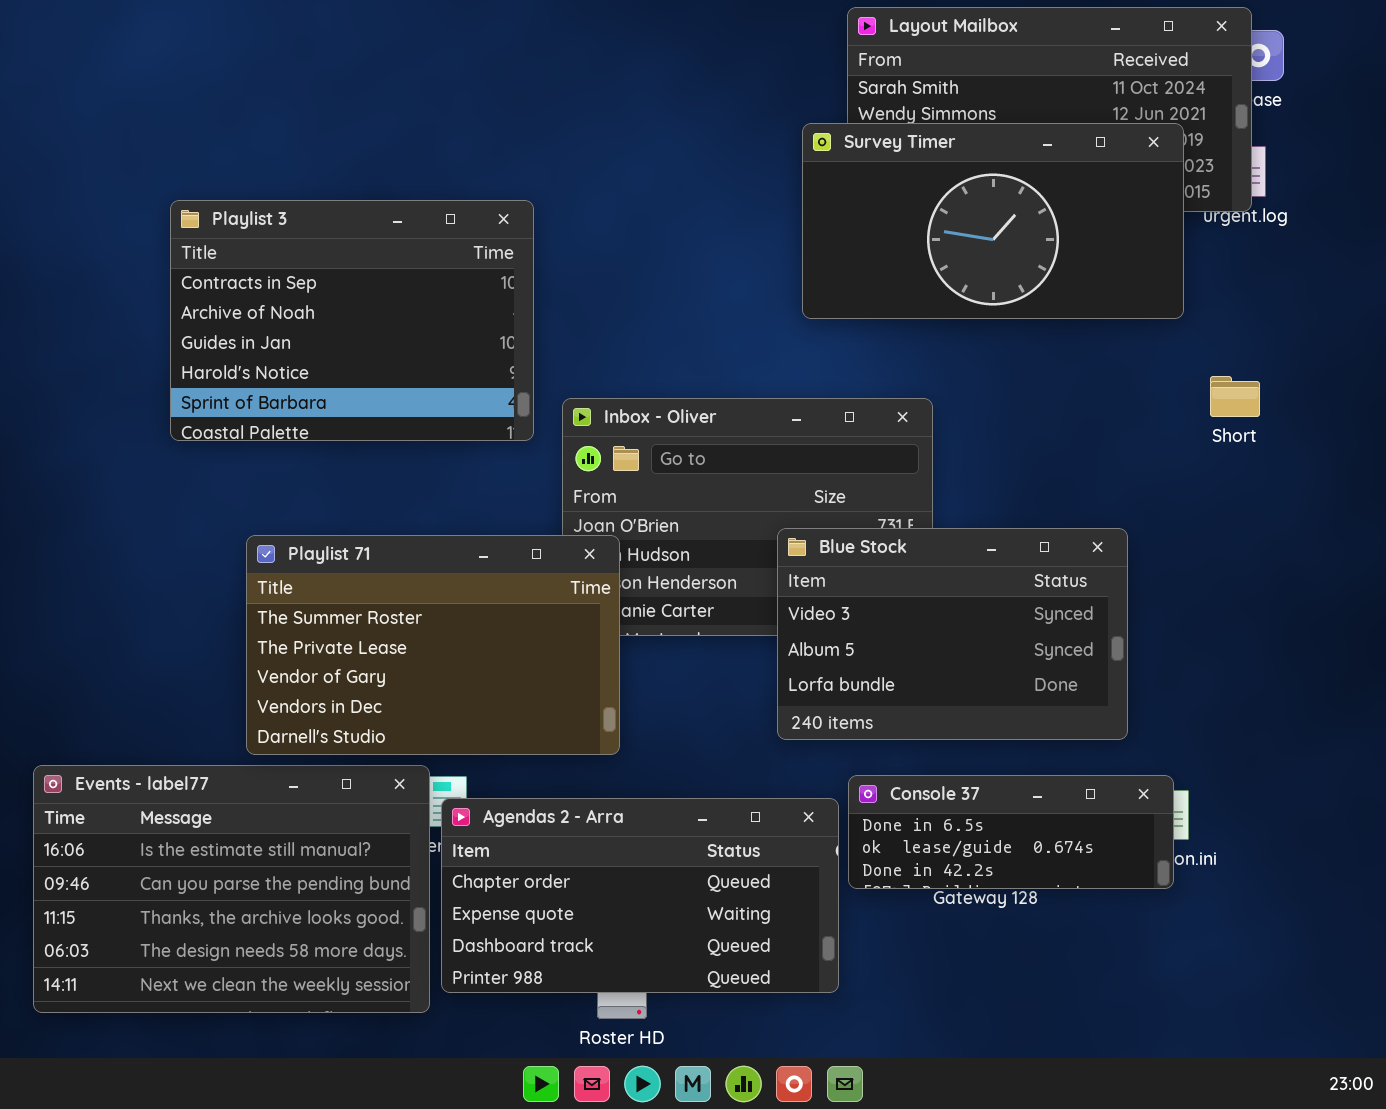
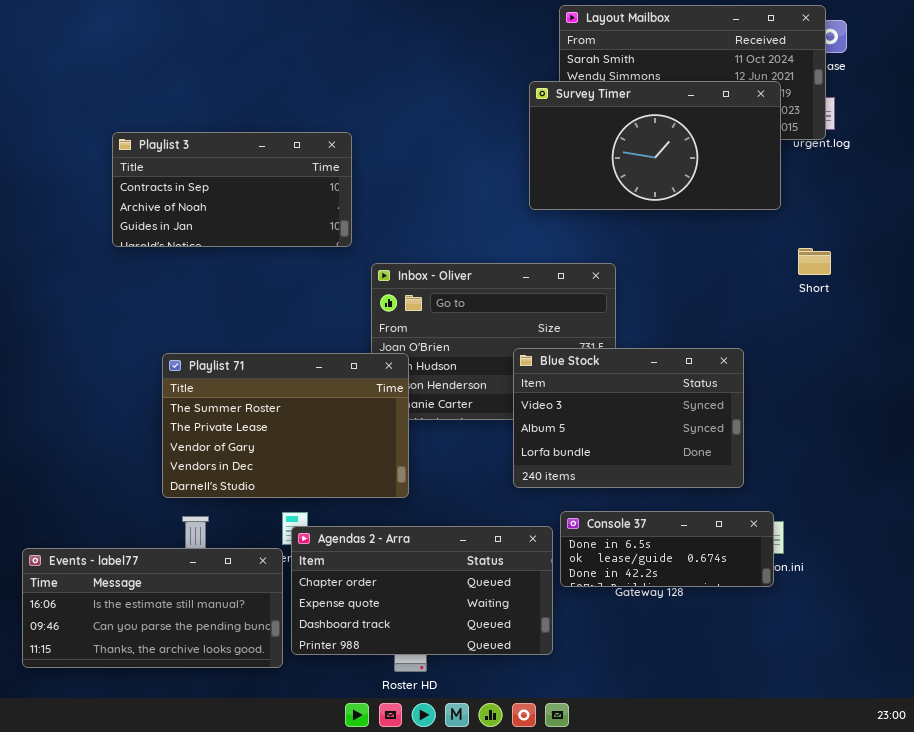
Playlist 3: [170,200,534,441] -> [112,132,352,247], resized
Events - label77: [33,765,430,1013] -> [22,548,283,668], resized

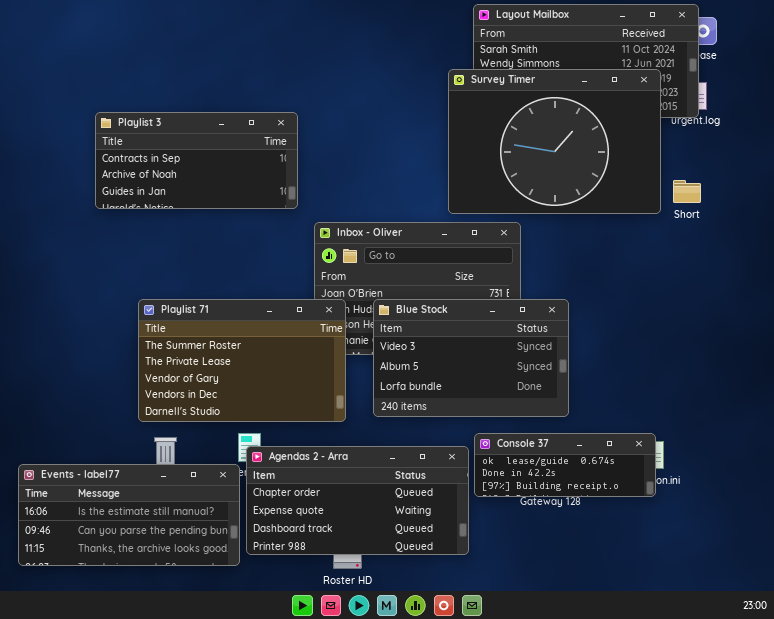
Survey Timer: [529,81,781,210] -> [448,69,661,214], resized
Short: [798,248,831,275] -> [673,180,701,203], moved
Blue Stock: [513,348,744,488] -> [373,299,569,417], moved
Console 37: [560,511,774,587] -> [474,433,656,497], scrolled down 1 row

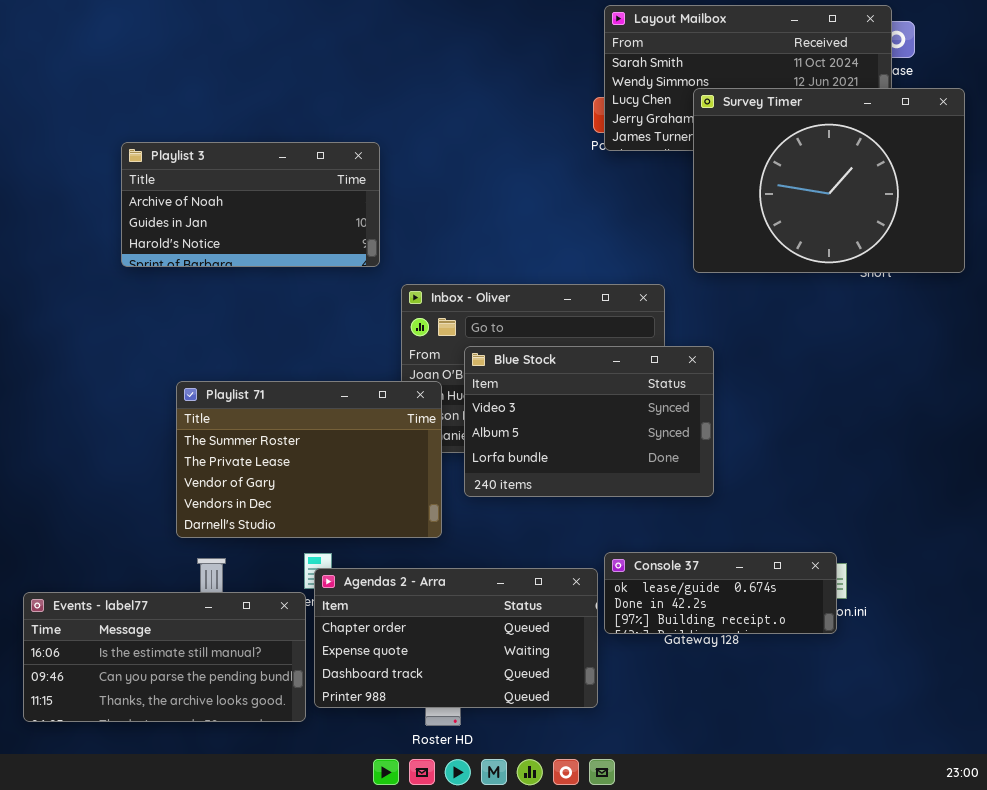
Survey Timer: [448,69,661,214] -> [693,88,965,273], moved
Playlist 3: [95,112,298,209] -> [121,142,380,267], scrolled down 1 row
Blue Stock: [373,299,569,417] -> [464,346,714,497], moved

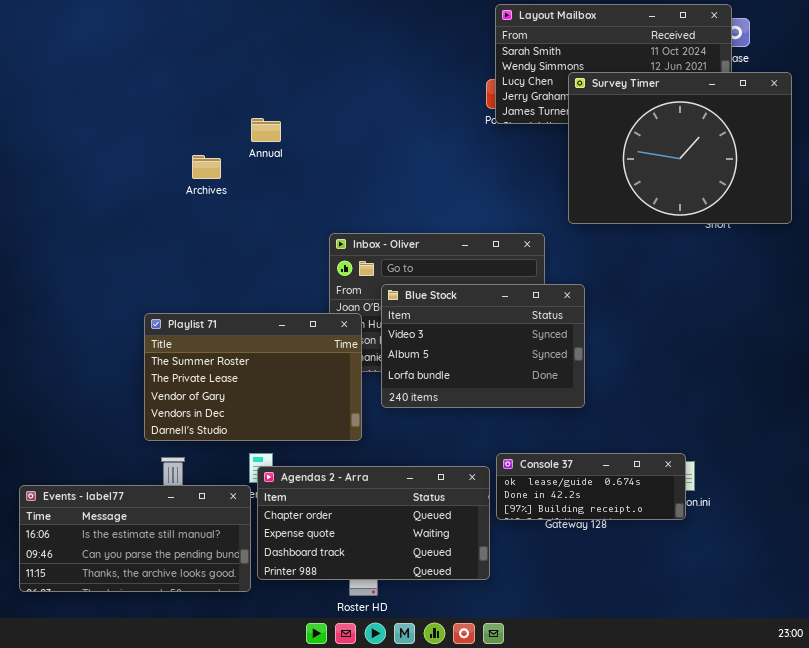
Playlist 3: [121,142,380,267] -> none, closed

